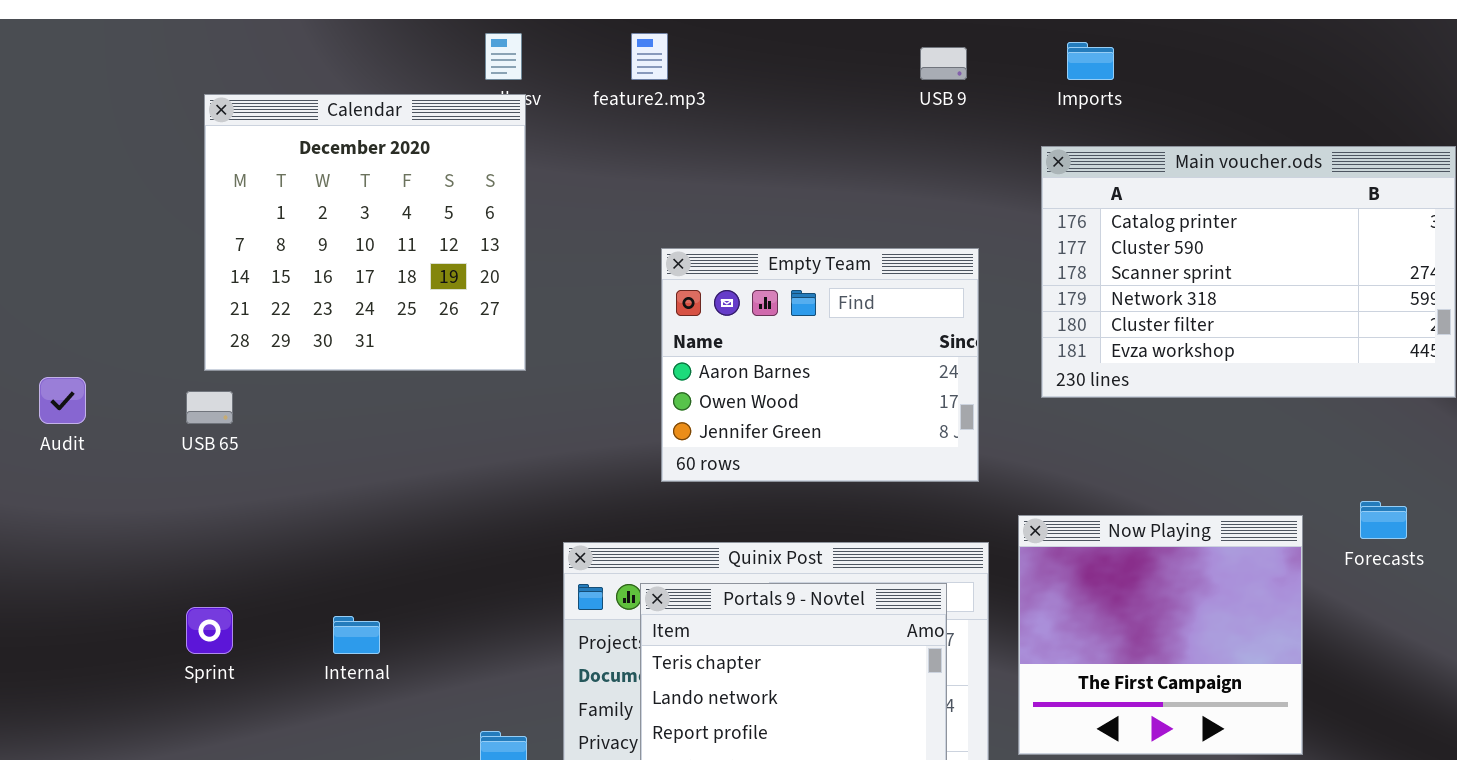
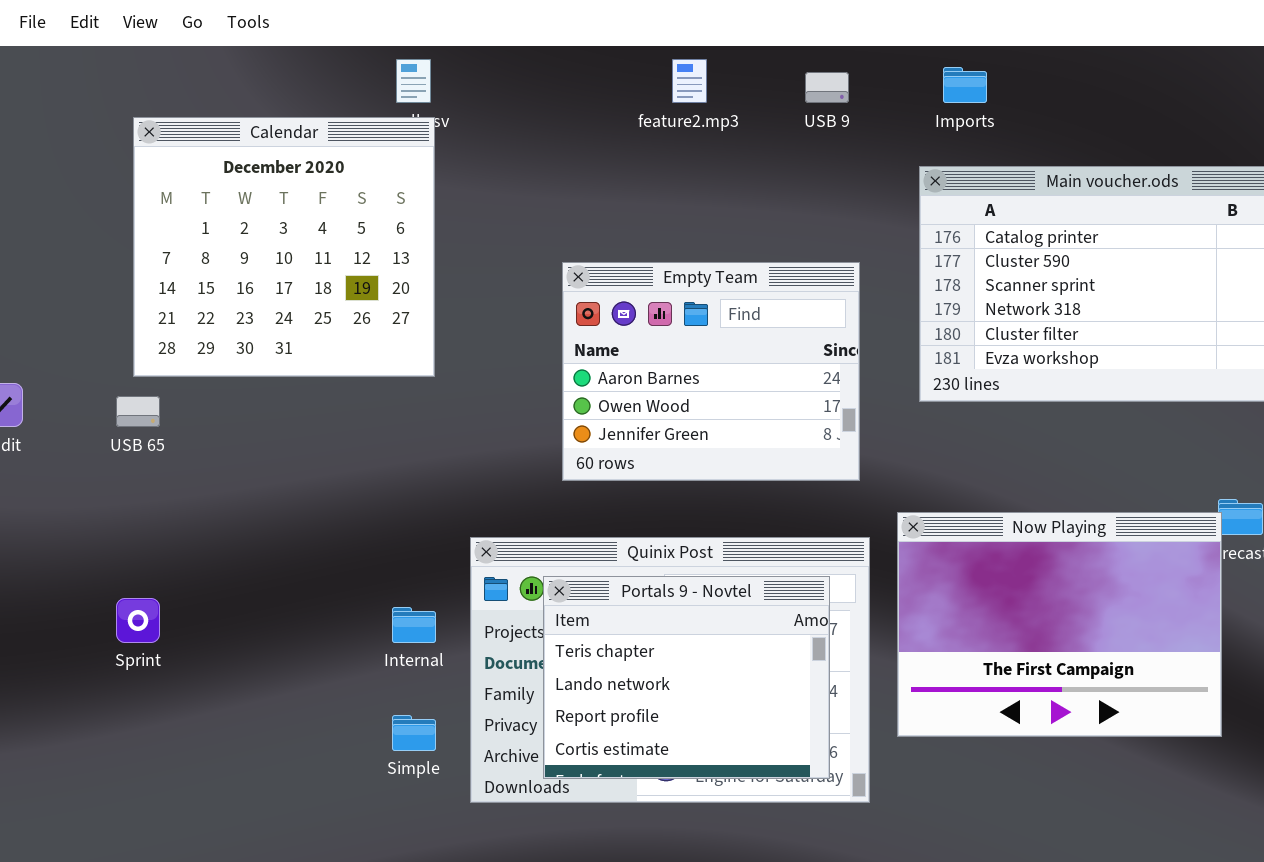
feature2.mp3: [631,33,668,80] -> [672,59,707,103], moved
Now Playing: [1018,515,1303,755] -> [897,512,1222,737], resized
Internal: [333,616,380,654] -> [392,607,436,643], moved

